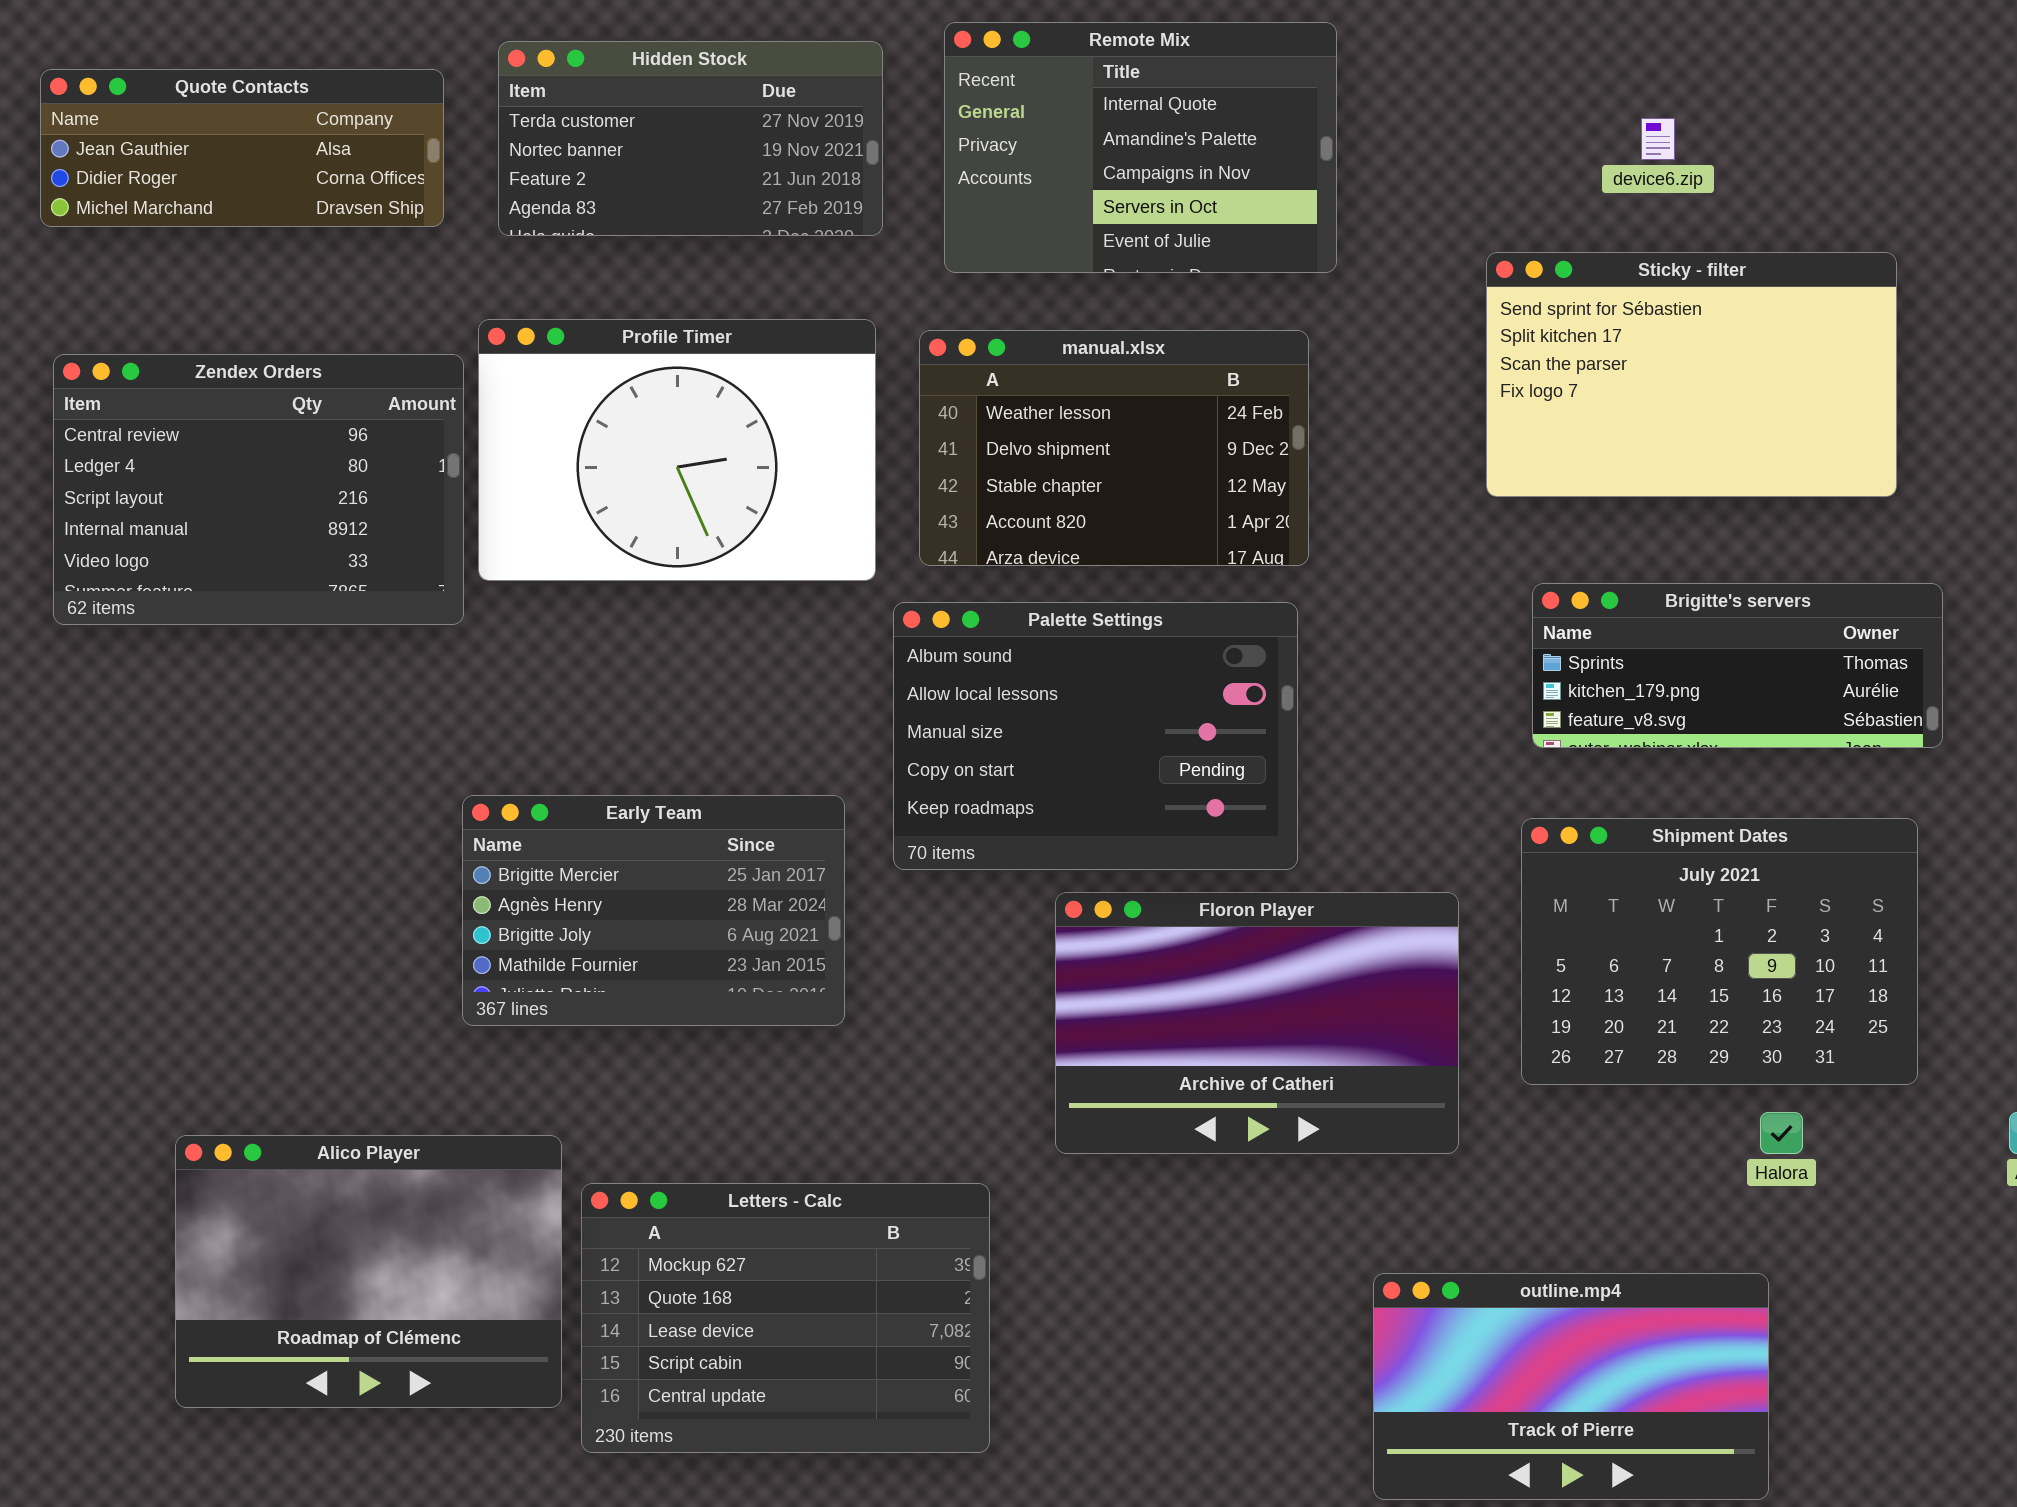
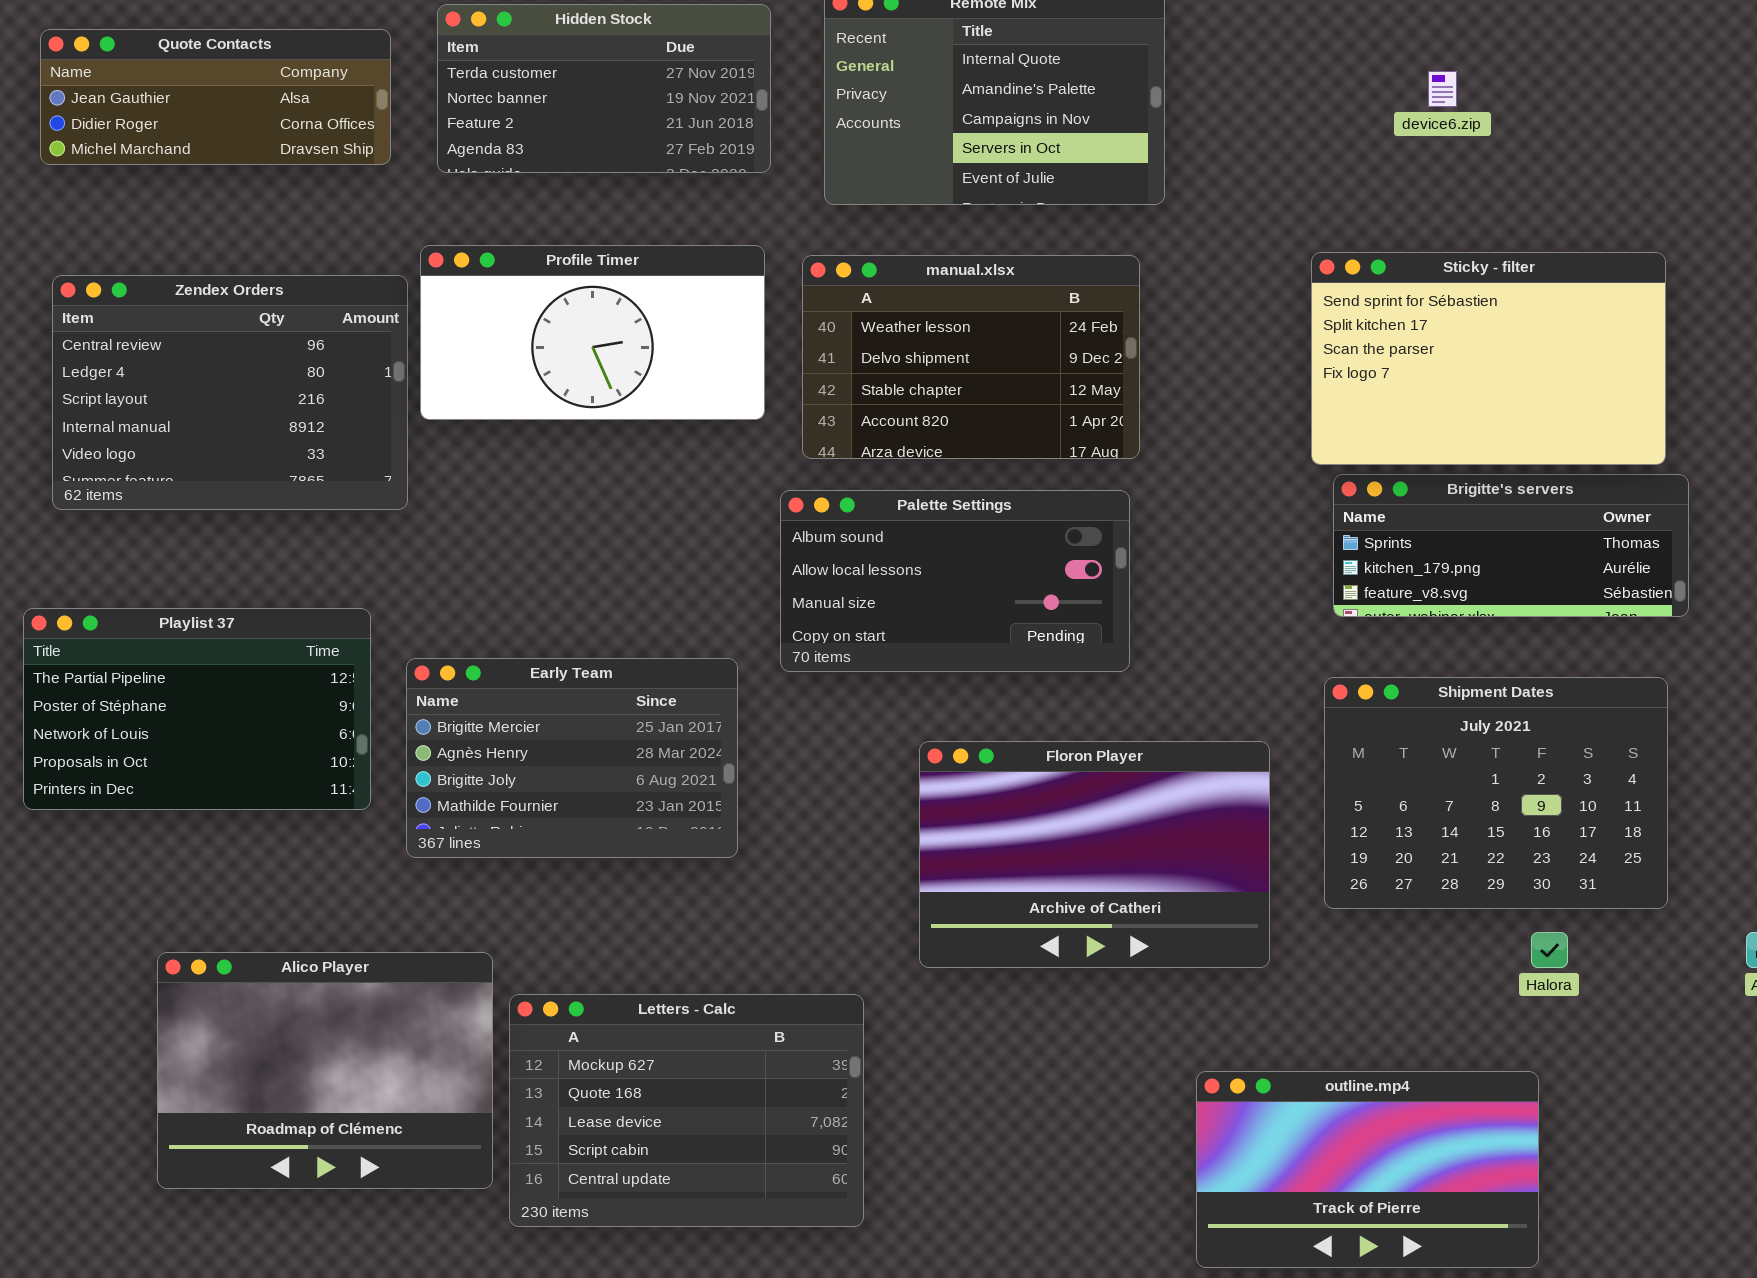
Sticky - filter: [1486,252,1897,497] -> [1311,252,1666,465], moved
Profile Timer: [478,319,876,581] -> [420,245,765,420], resized
Palette Settings: [893,602,1298,870] -> [780,490,1130,672], resized
Playlist 37: none -> [23,608,371,810], opened

